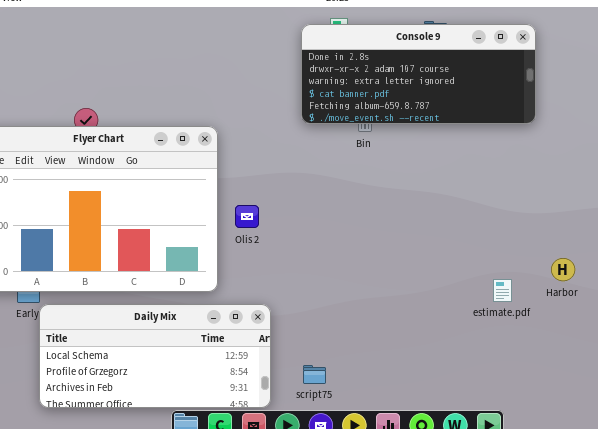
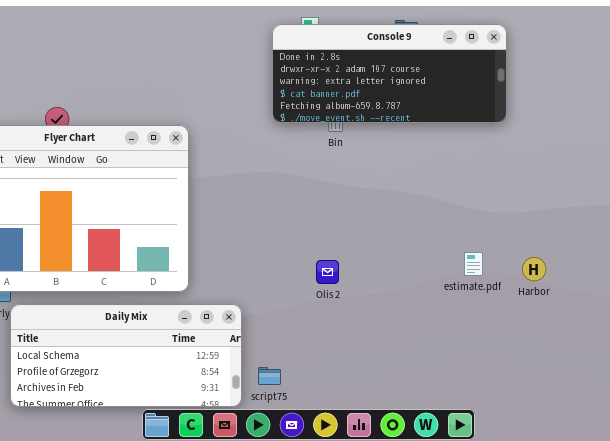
Olis 2: [235,205,259,228] -> [316,260,339,284], moved
estimate.pdf: [493,279,512,302] -> [464,252,483,276], moved
script75: [303,365,326,384] -> [258,367,281,385], moved

